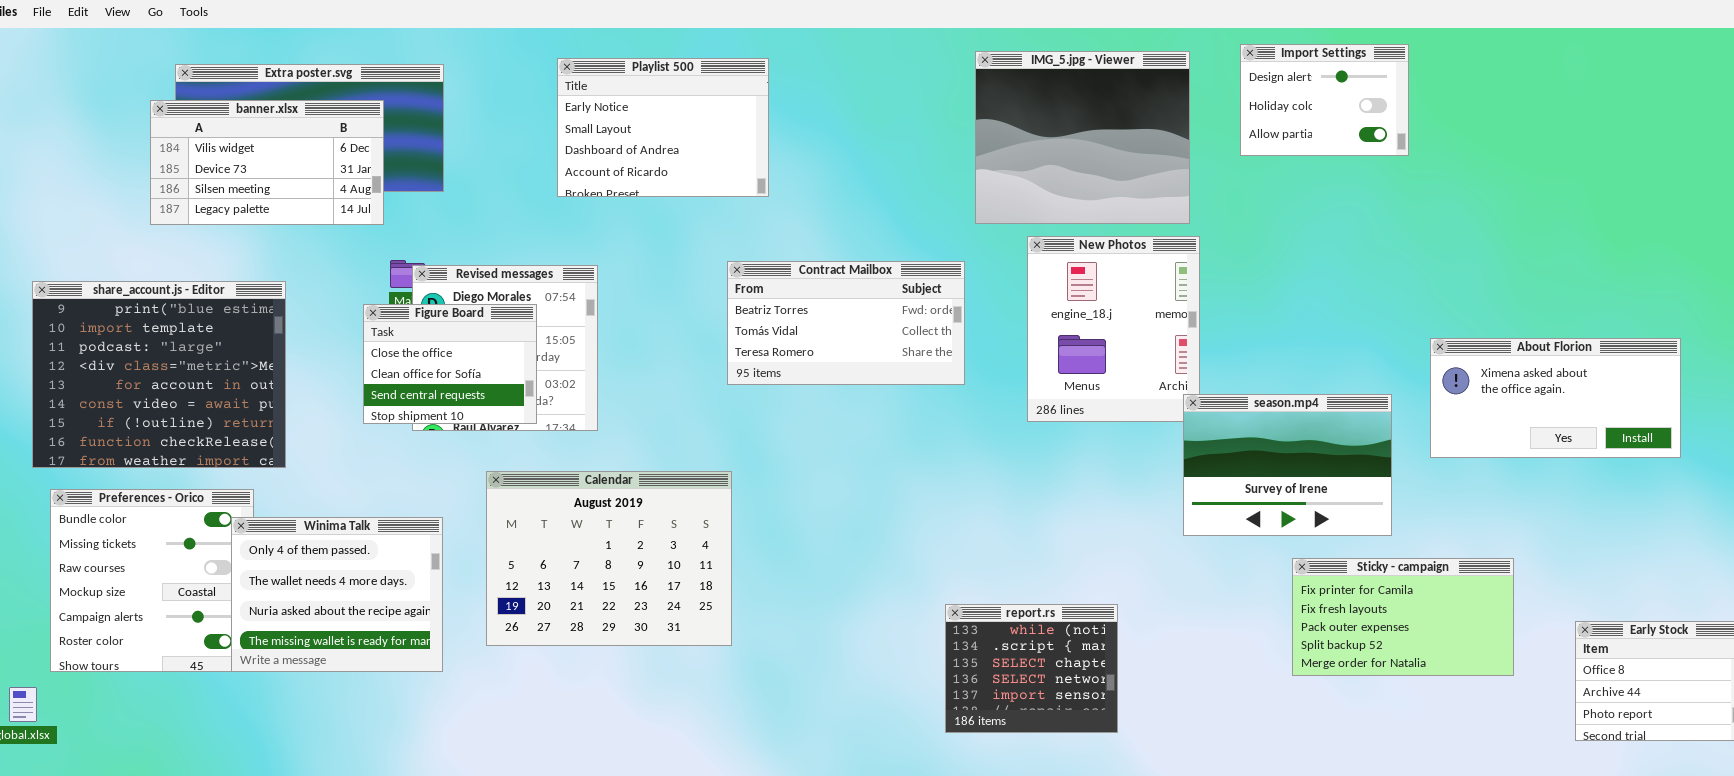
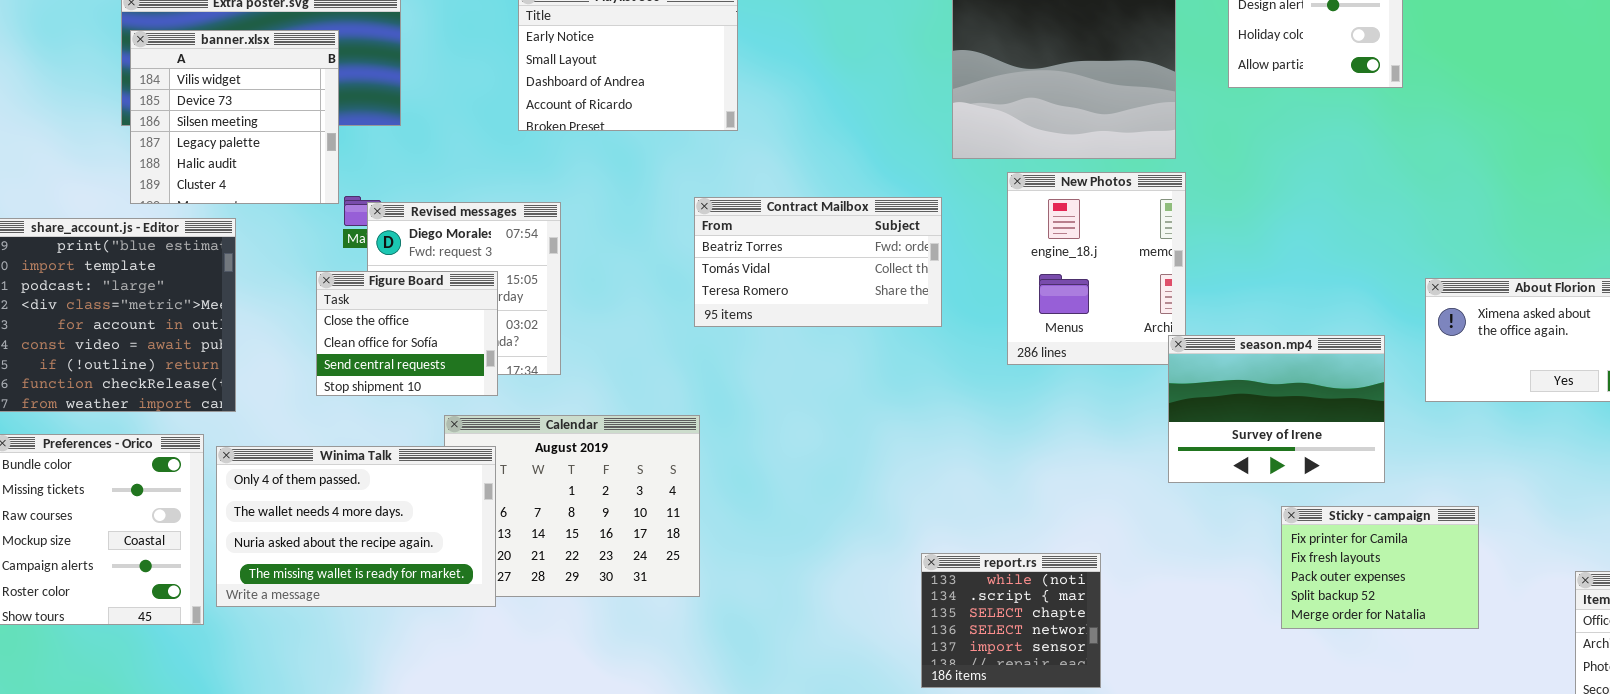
banner.xlsx: [150,100,384,225] -> [130,30,339,204], resized
Figure Board: [363,304,537,424] -> [316,271,498,396], moved
Winima Talk: [231,517,443,672] -> [216,446,496,607], moved, resized
Sticky - campaign: [1292,558,1514,676] -> [1281,506,1479,629], resized

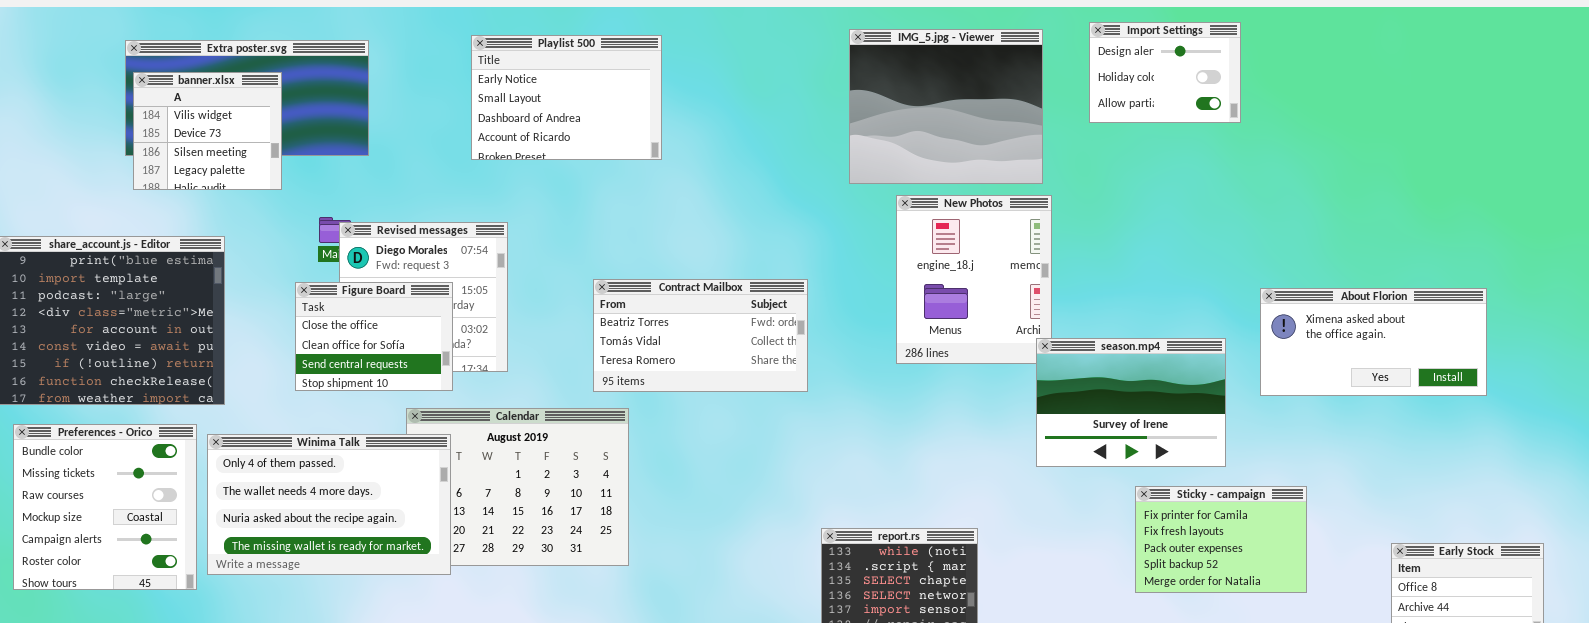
banner.xlsx: [130,30,339,204] -> [133,72,282,190], resized
Contract Mailbox: [694,197,942,327] -> [593,279,808,392], moved

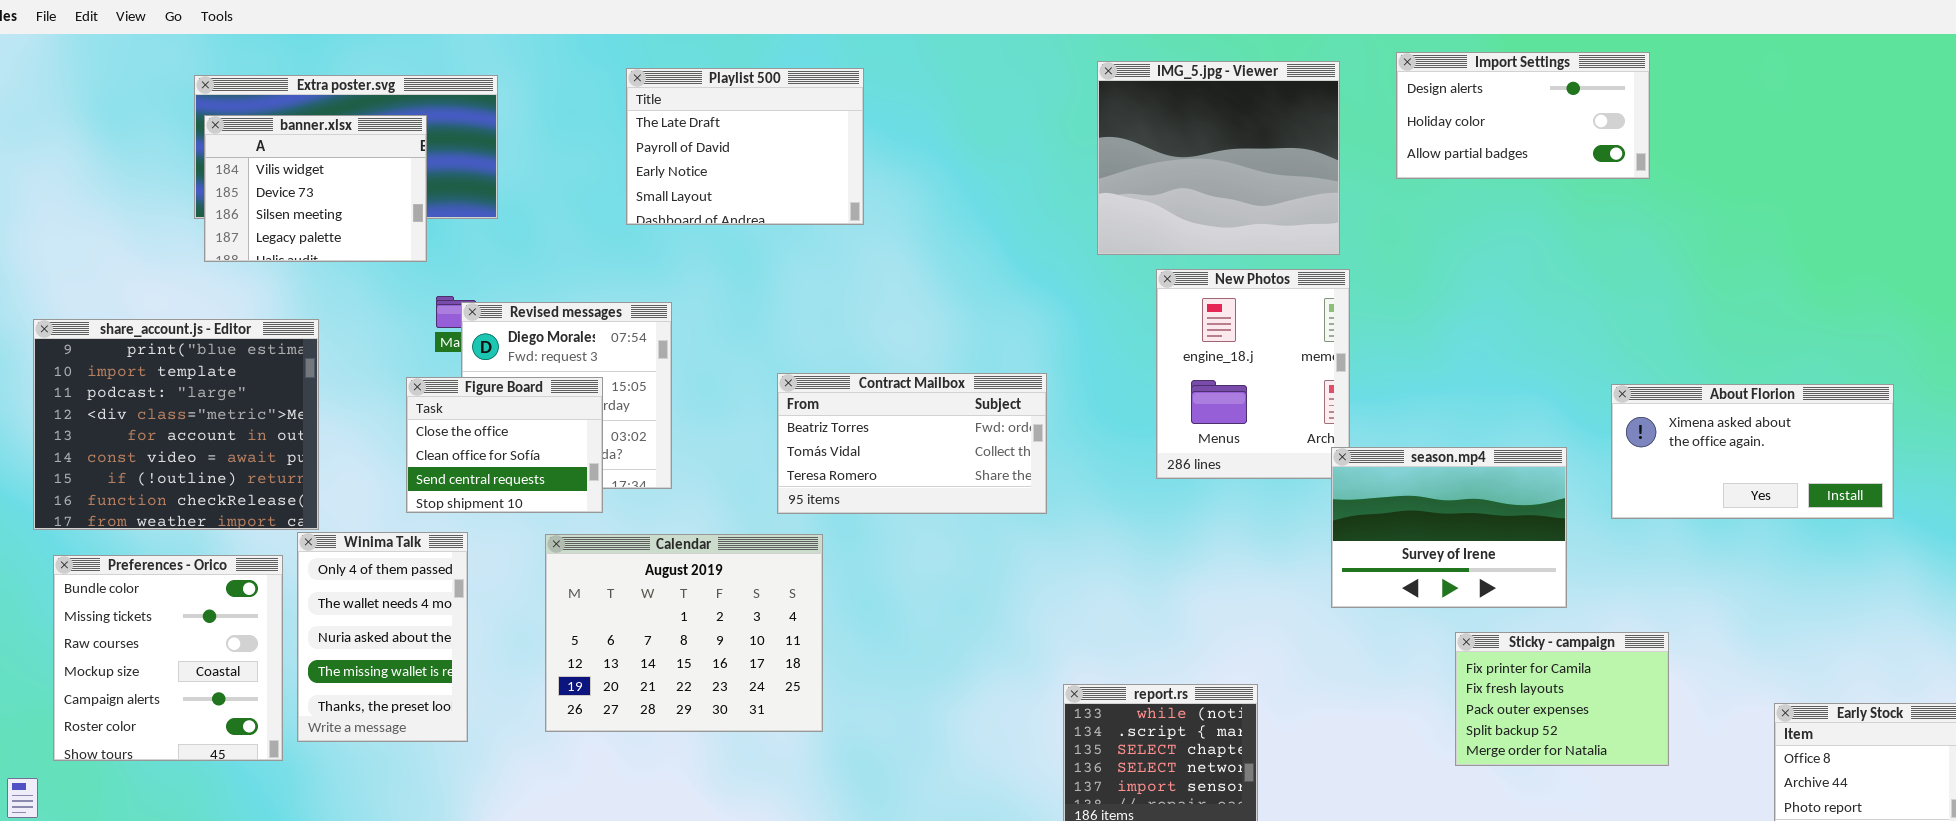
Import Settings: [1089,22,1241,123] -> [1396,52,1650,179], resized
Playlist 500: [471,35,662,160] -> [626,68,864,225], scrolled up 2 rows
banner.xlsx: [133,72,282,190] -> [204,115,427,262], resized
Winima Talk: [207,434,451,575] -> [297,532,468,742], resized

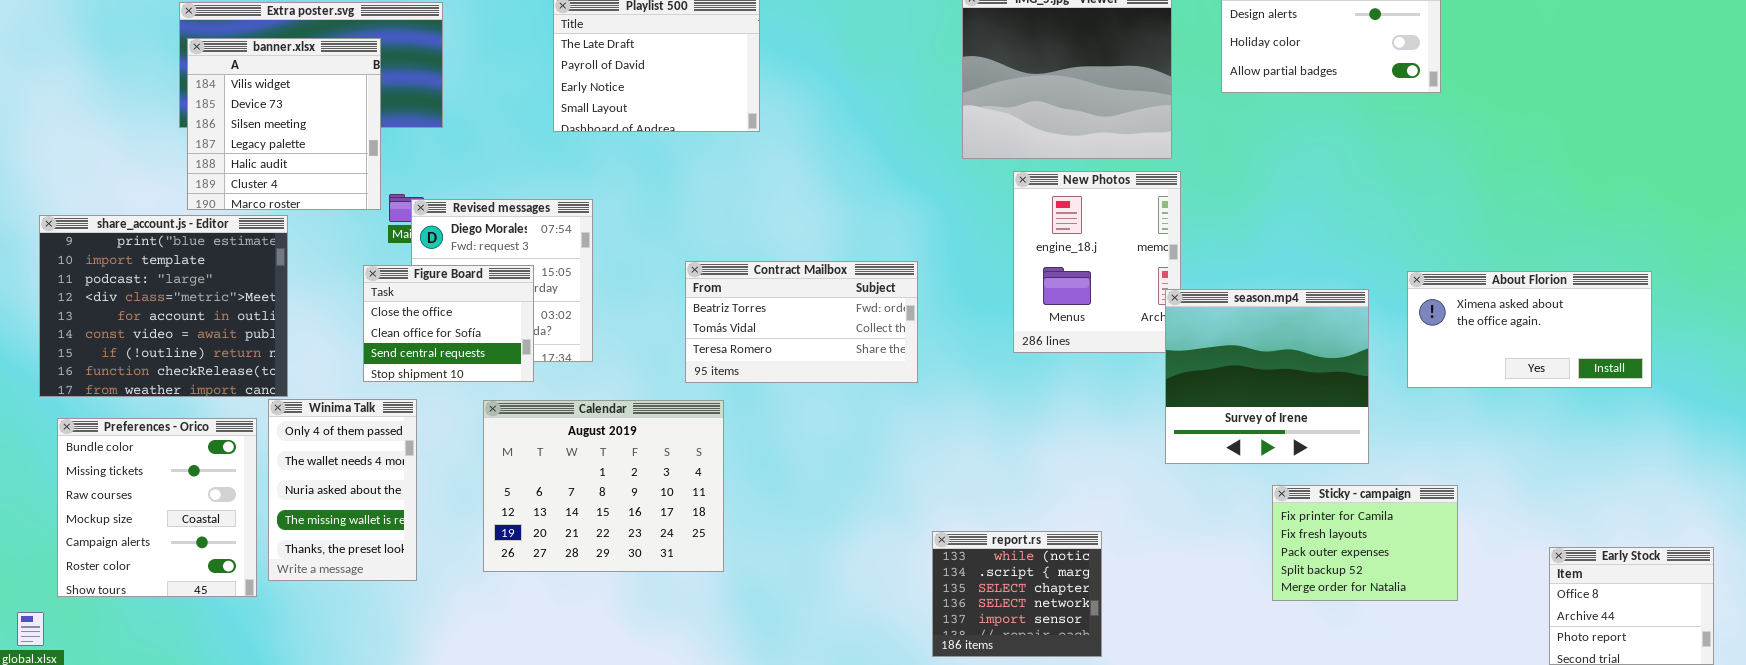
banner.xlsx: [204,115,427,262] -> [187,38,381,210], resized
season.mp4: [1331,447,1567,608] -> [1165,289,1369,464], resized

